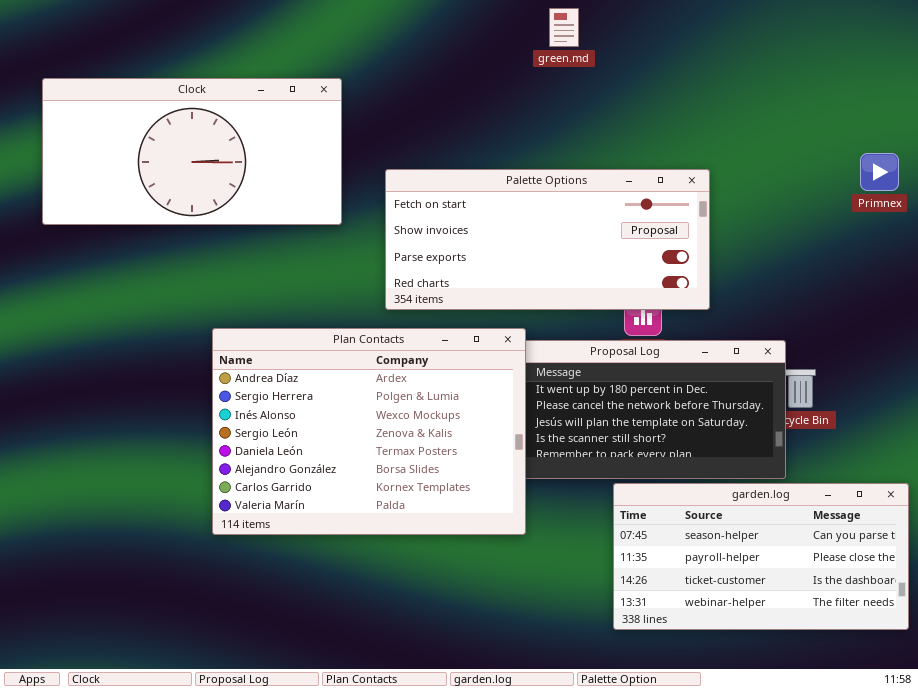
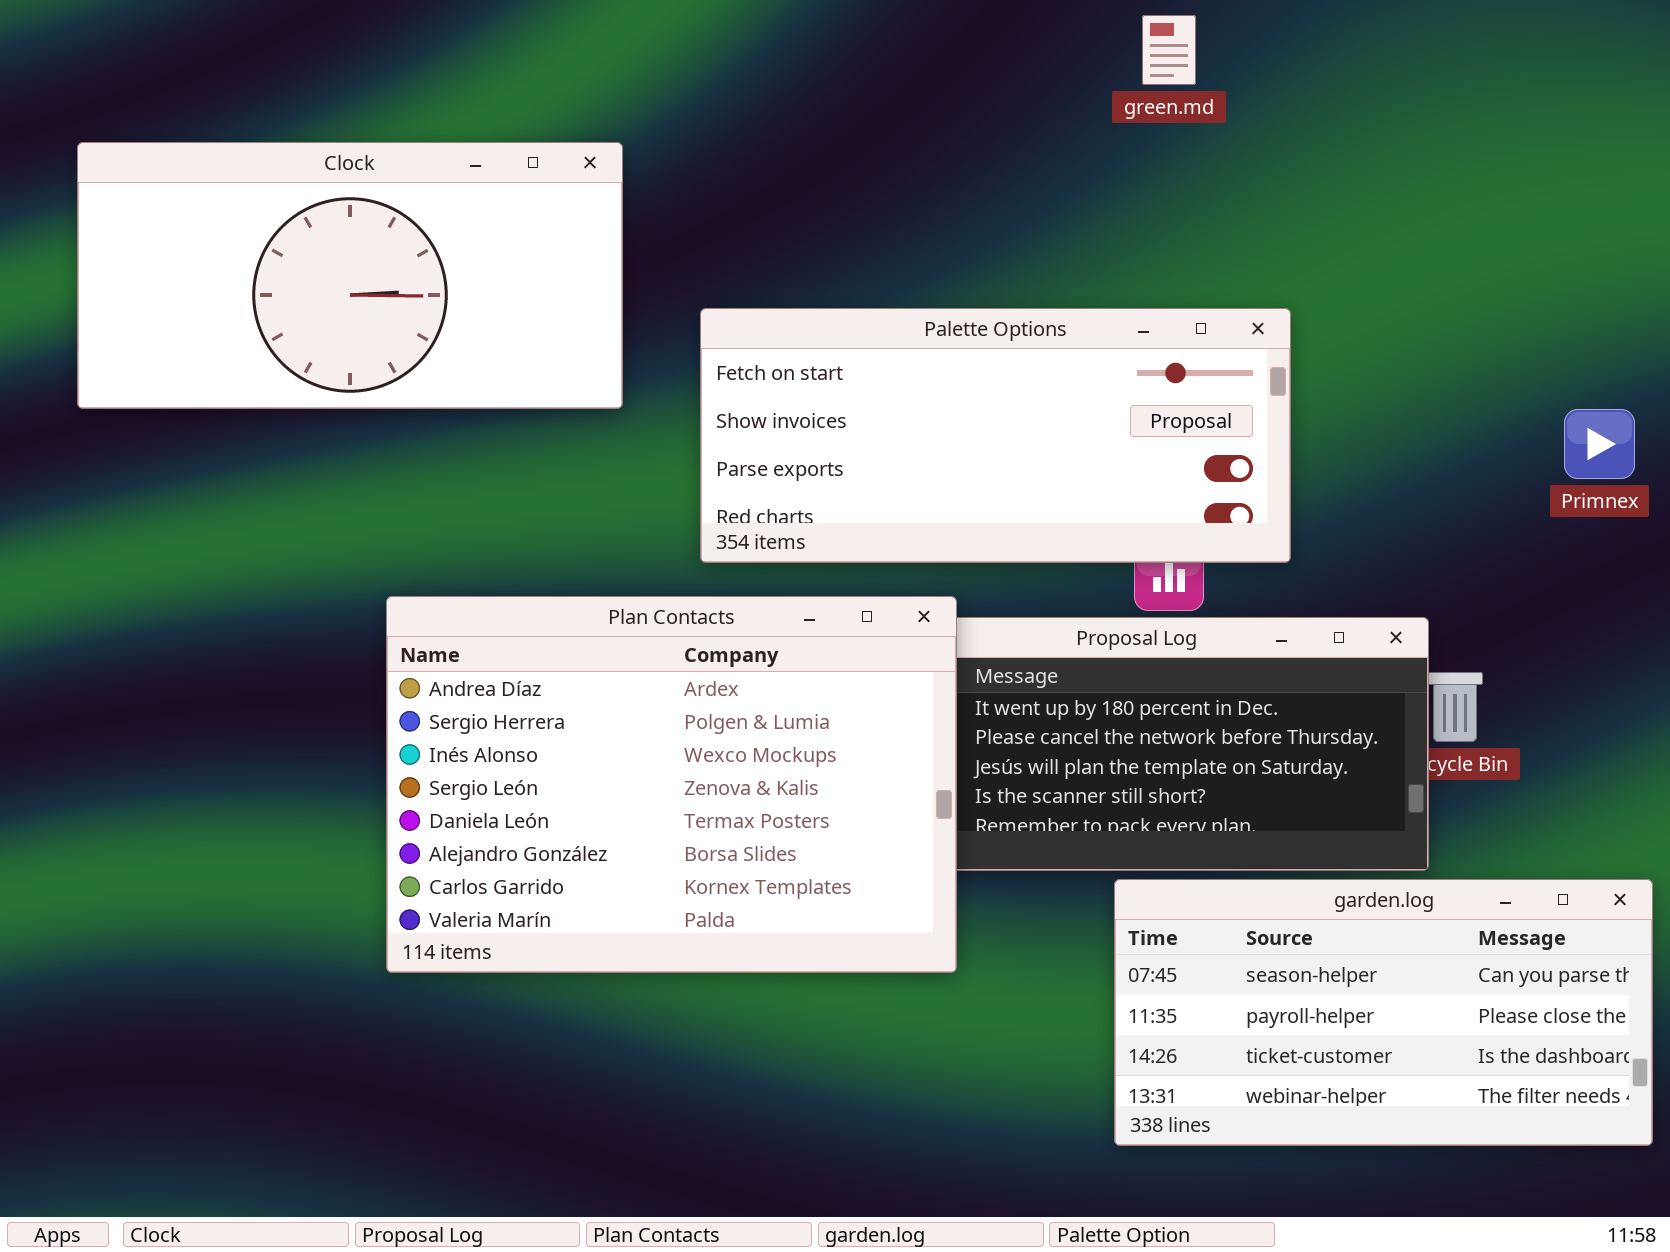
green.md: [549,8,579,47] -> [1142,15,1196,85], moved
Primnex: [860,153,899,191] -> [1564,409,1635,479], moved

